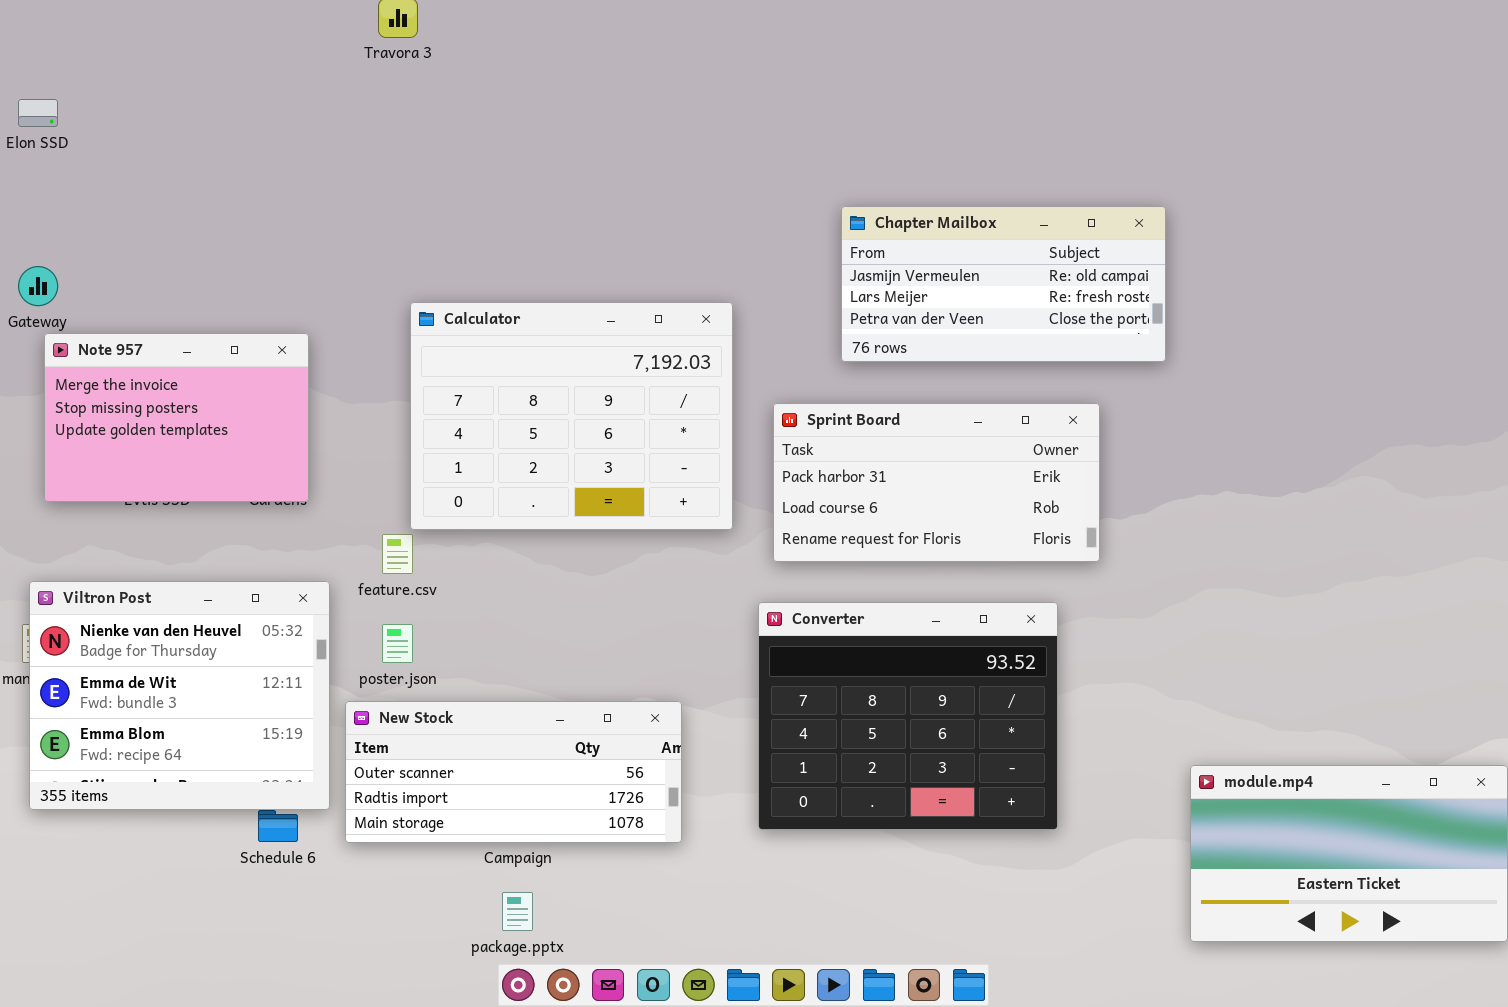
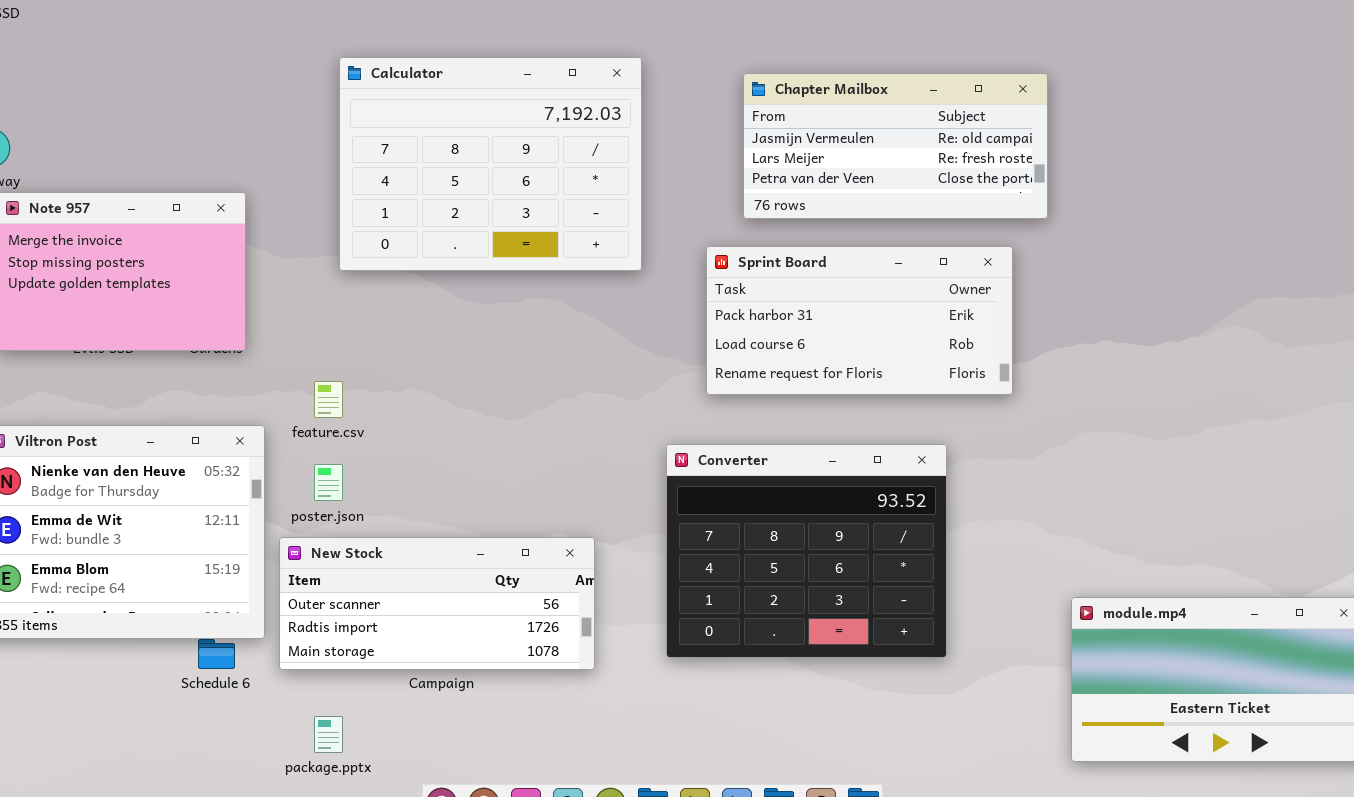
Calculator: [410,302,733,530] -> [339,57,642,271], moved
Sprint Board: [773,403,1100,562] -> [706,246,1013,395], moved
package.pptx: [502,892,533,931] -> [314,716,343,753], moved

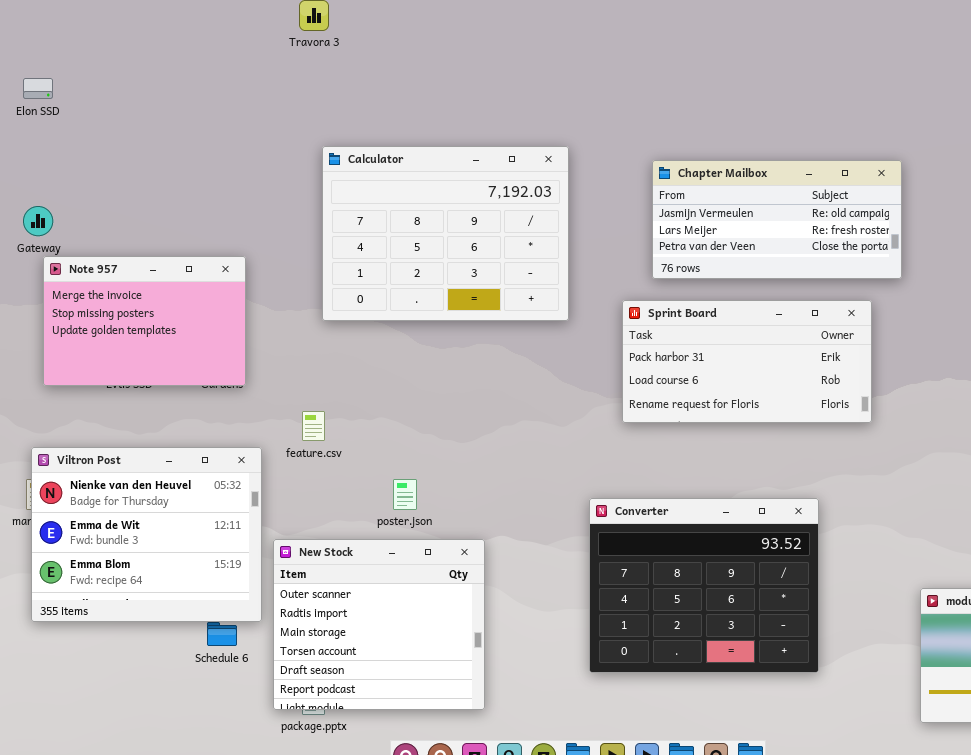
Converter: [666,444,947,658] -> [589,498,819,673], moved
poster.json: [314,464,343,501] -> [393,479,417,510], moved
New Stock: [279,537,595,670] -> [273,539,485,710], resized

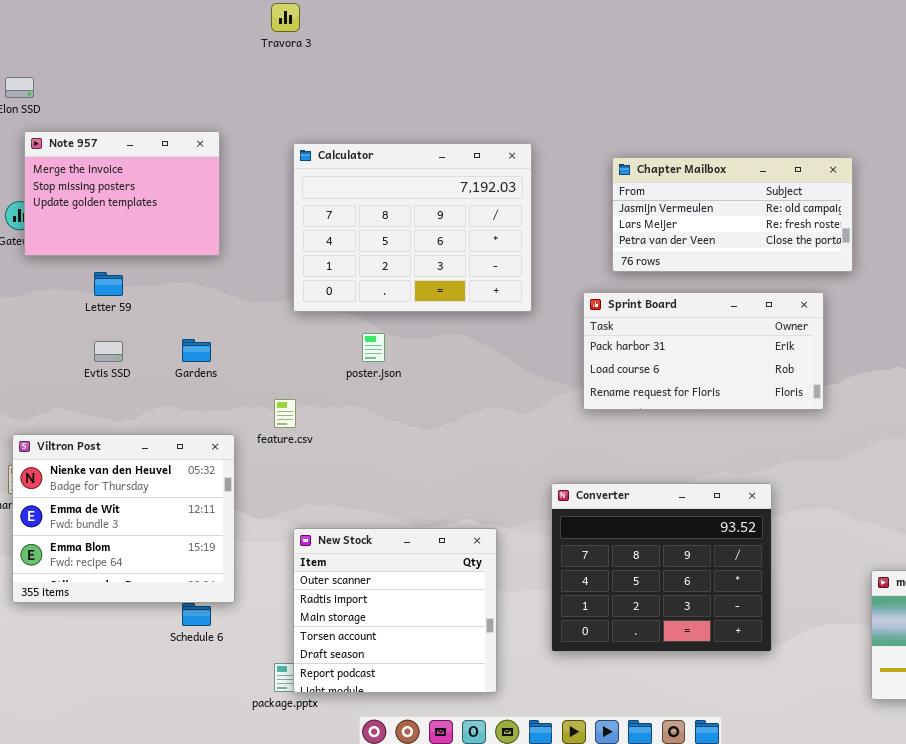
Note 957: [43,256,246,386] -> [24,131,220,256], moved
poster.json: [393,479,417,510] -> [362,333,385,362], moved
New Stock: [273,539,485,710] -> [293,528,497,693], moved

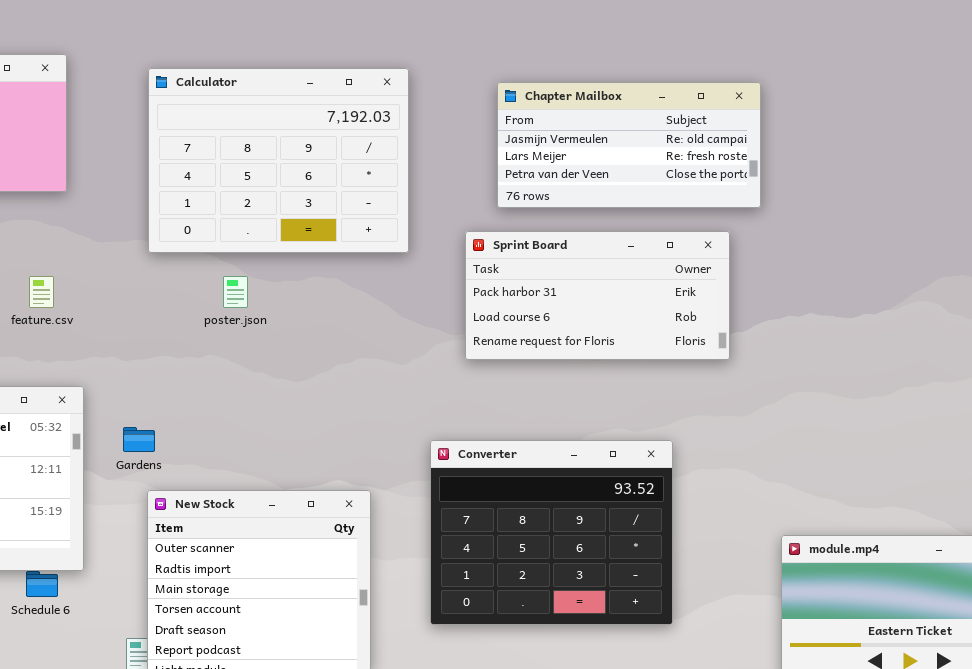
Gardens: [182,339,211,362] -> [123,427,155,452], moved
feature.csv: [274,399,296,428] -> [29,276,54,308], moved

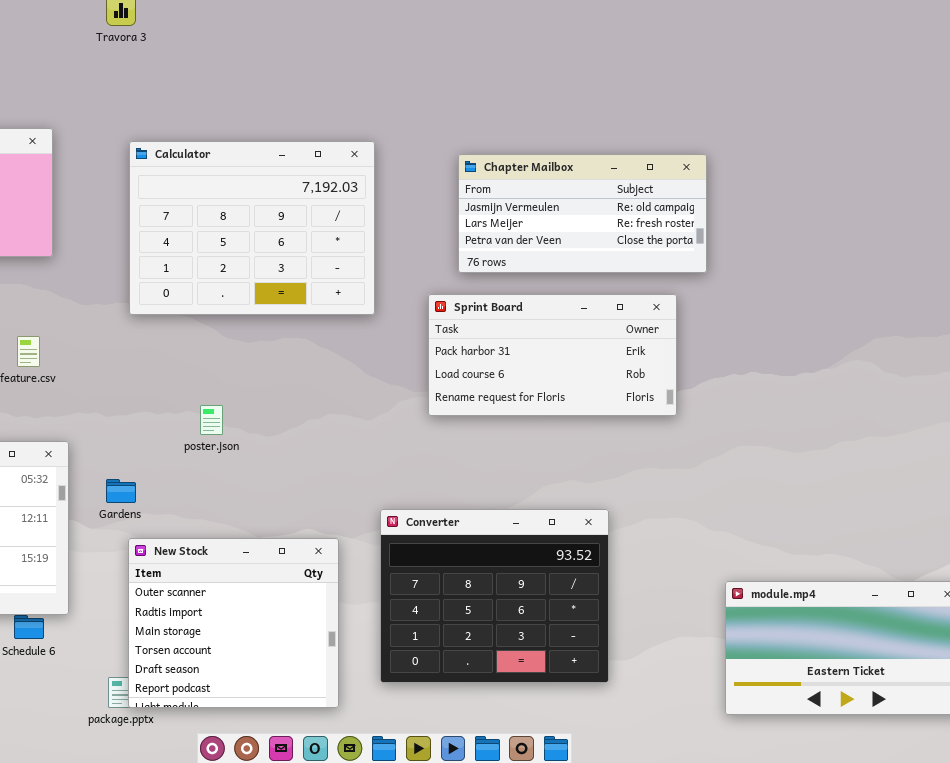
poster.json: [223,276,248,308] -> [200,405,223,435], moved
Converter: [430,440,673,625] -> [380,509,609,683], moved

